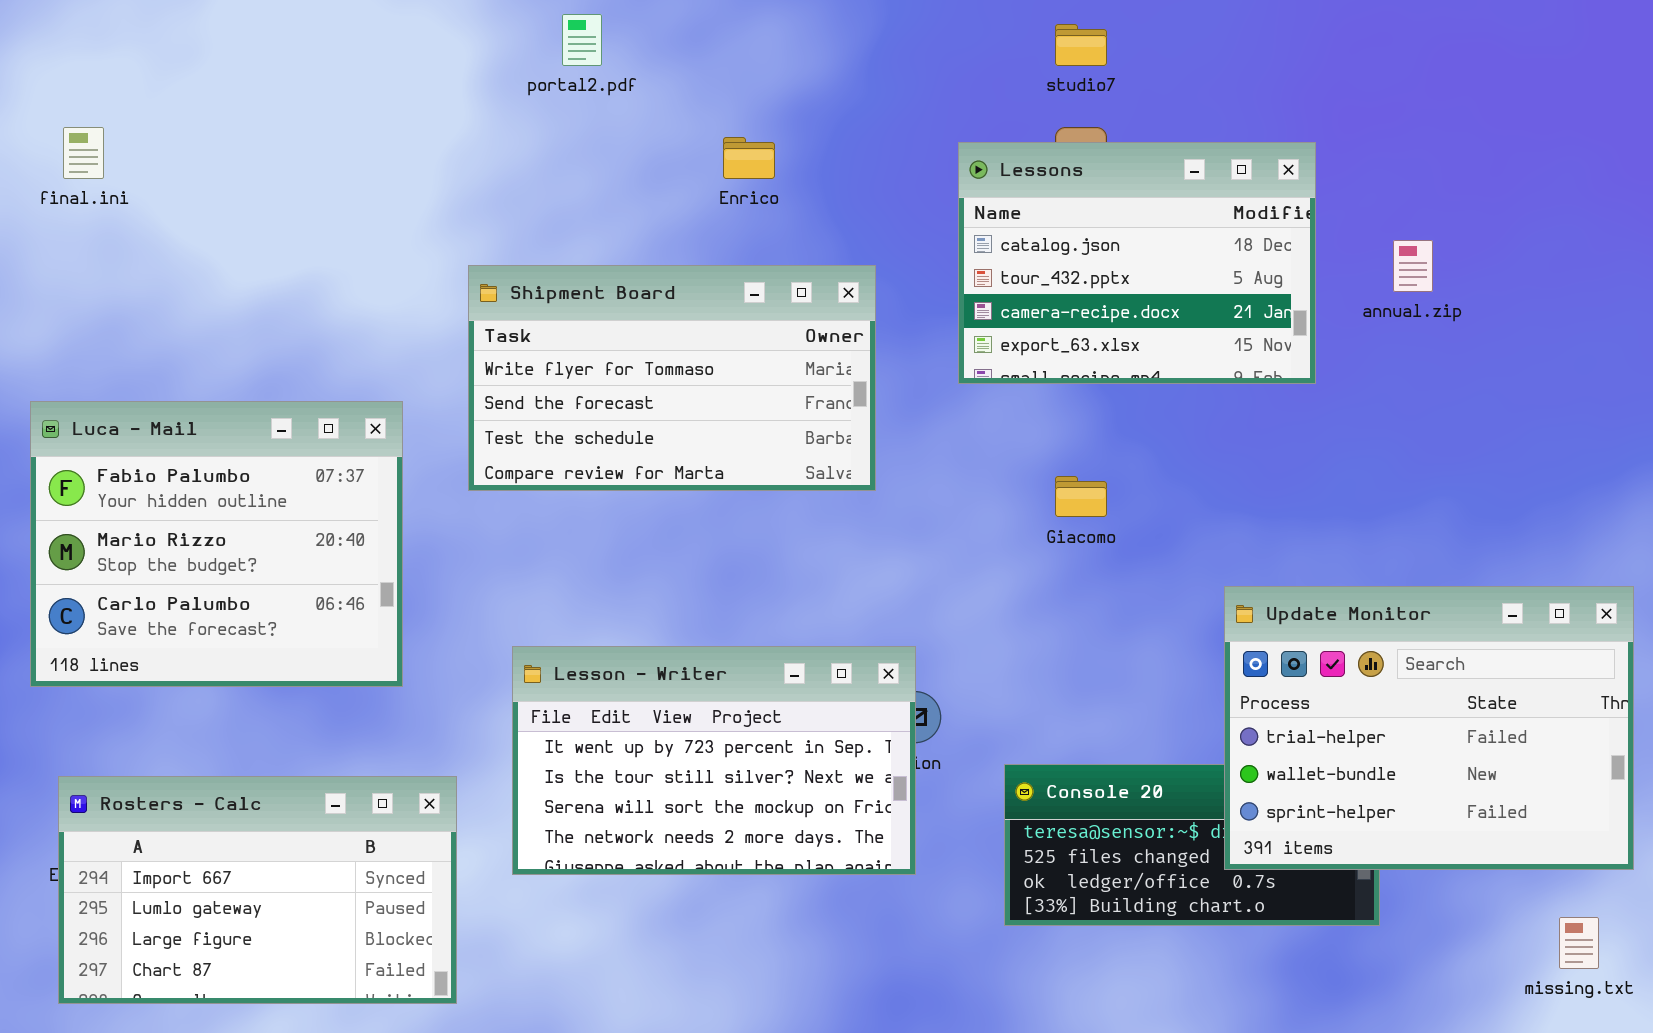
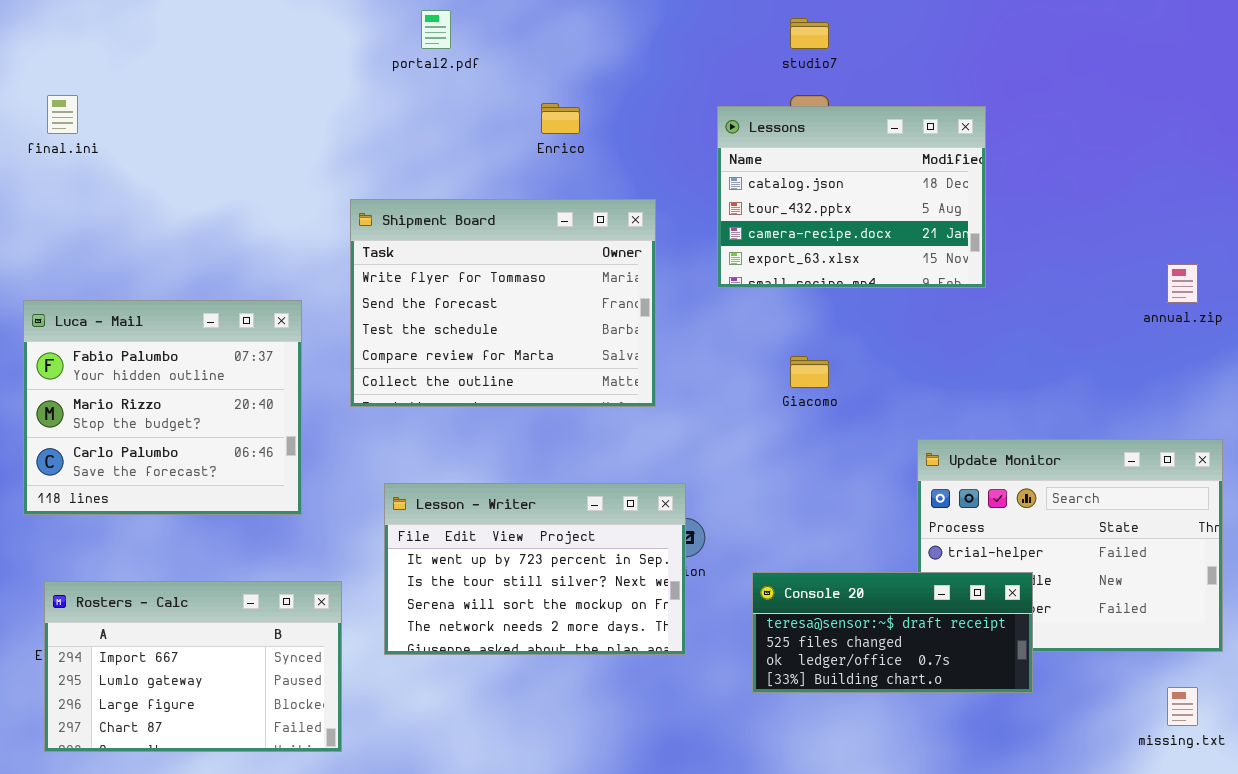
annual.zip: [1393,240,1433,292] -> [1167,264,1198,303], moved
Shipment Board: [468,265,876,491] -> [350,199,656,407], resized
Console 20: [1004,764,1380,926] -> [752,572,1033,693], raised

